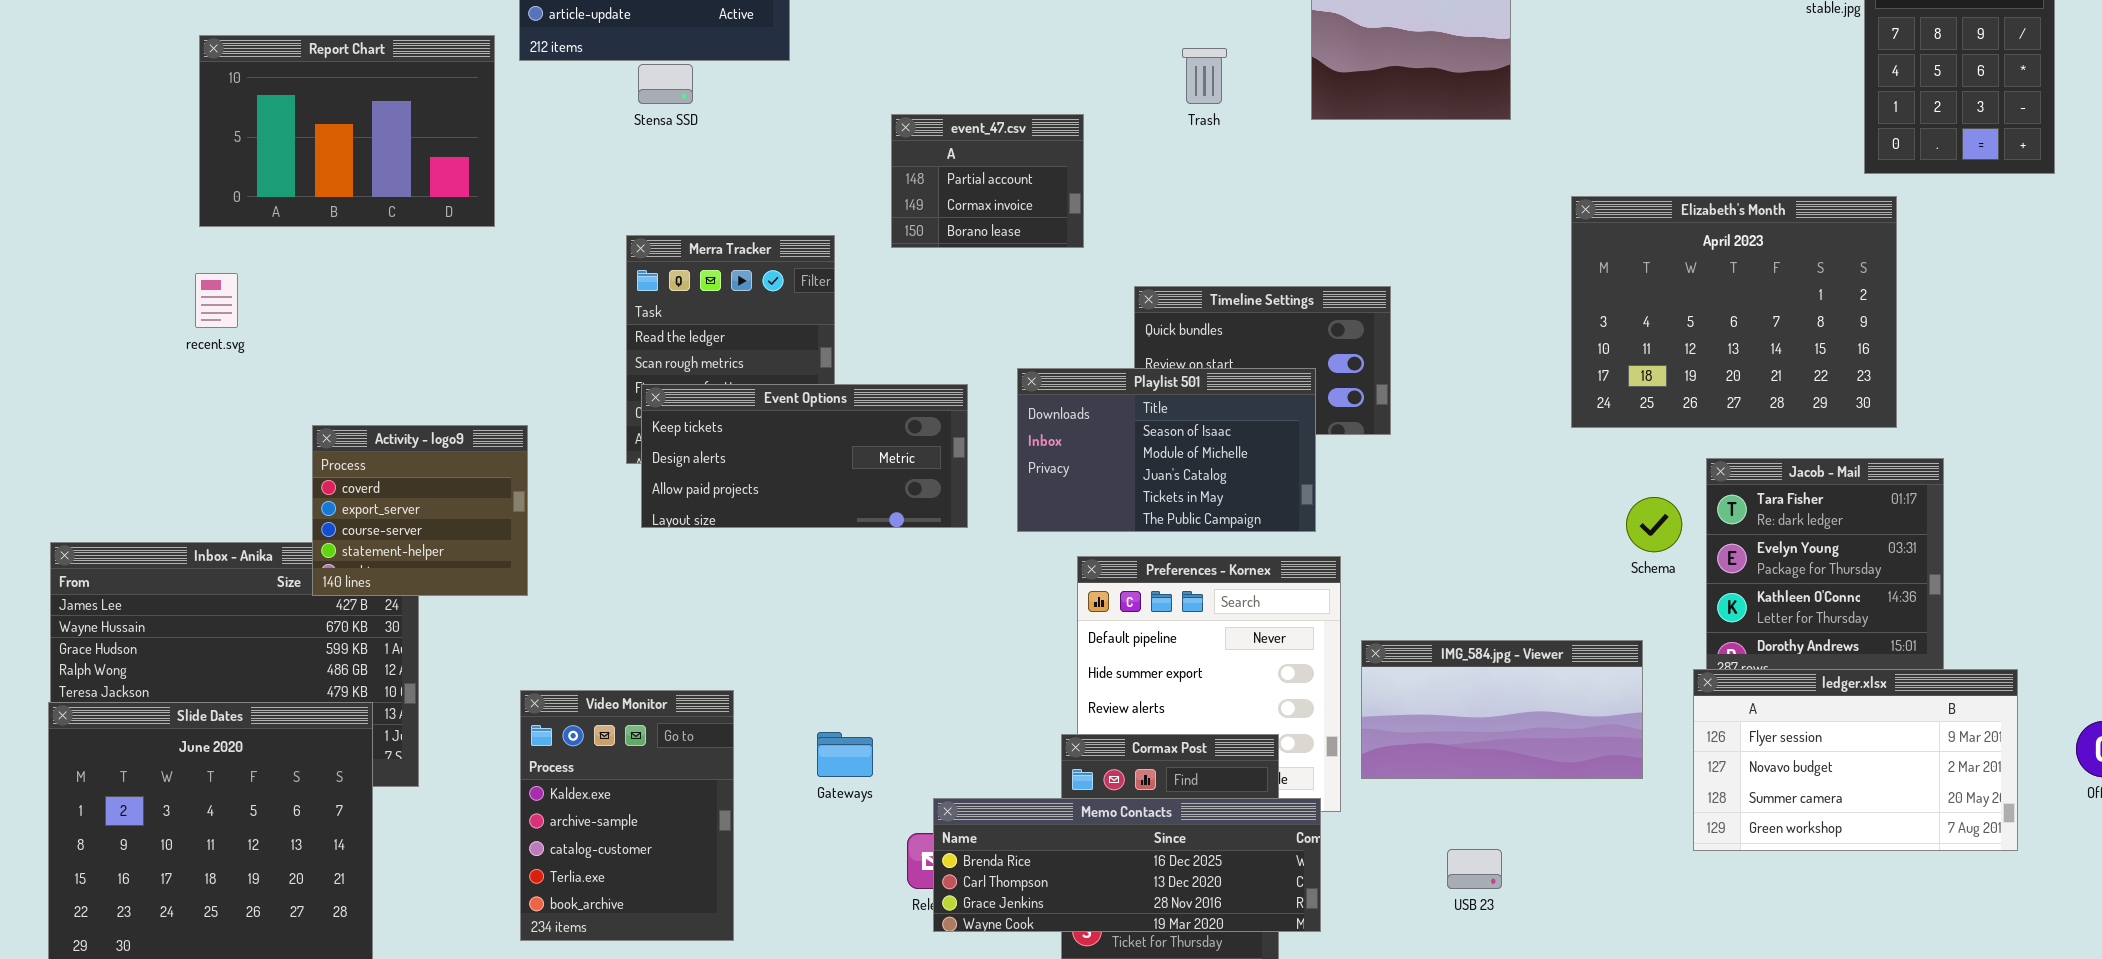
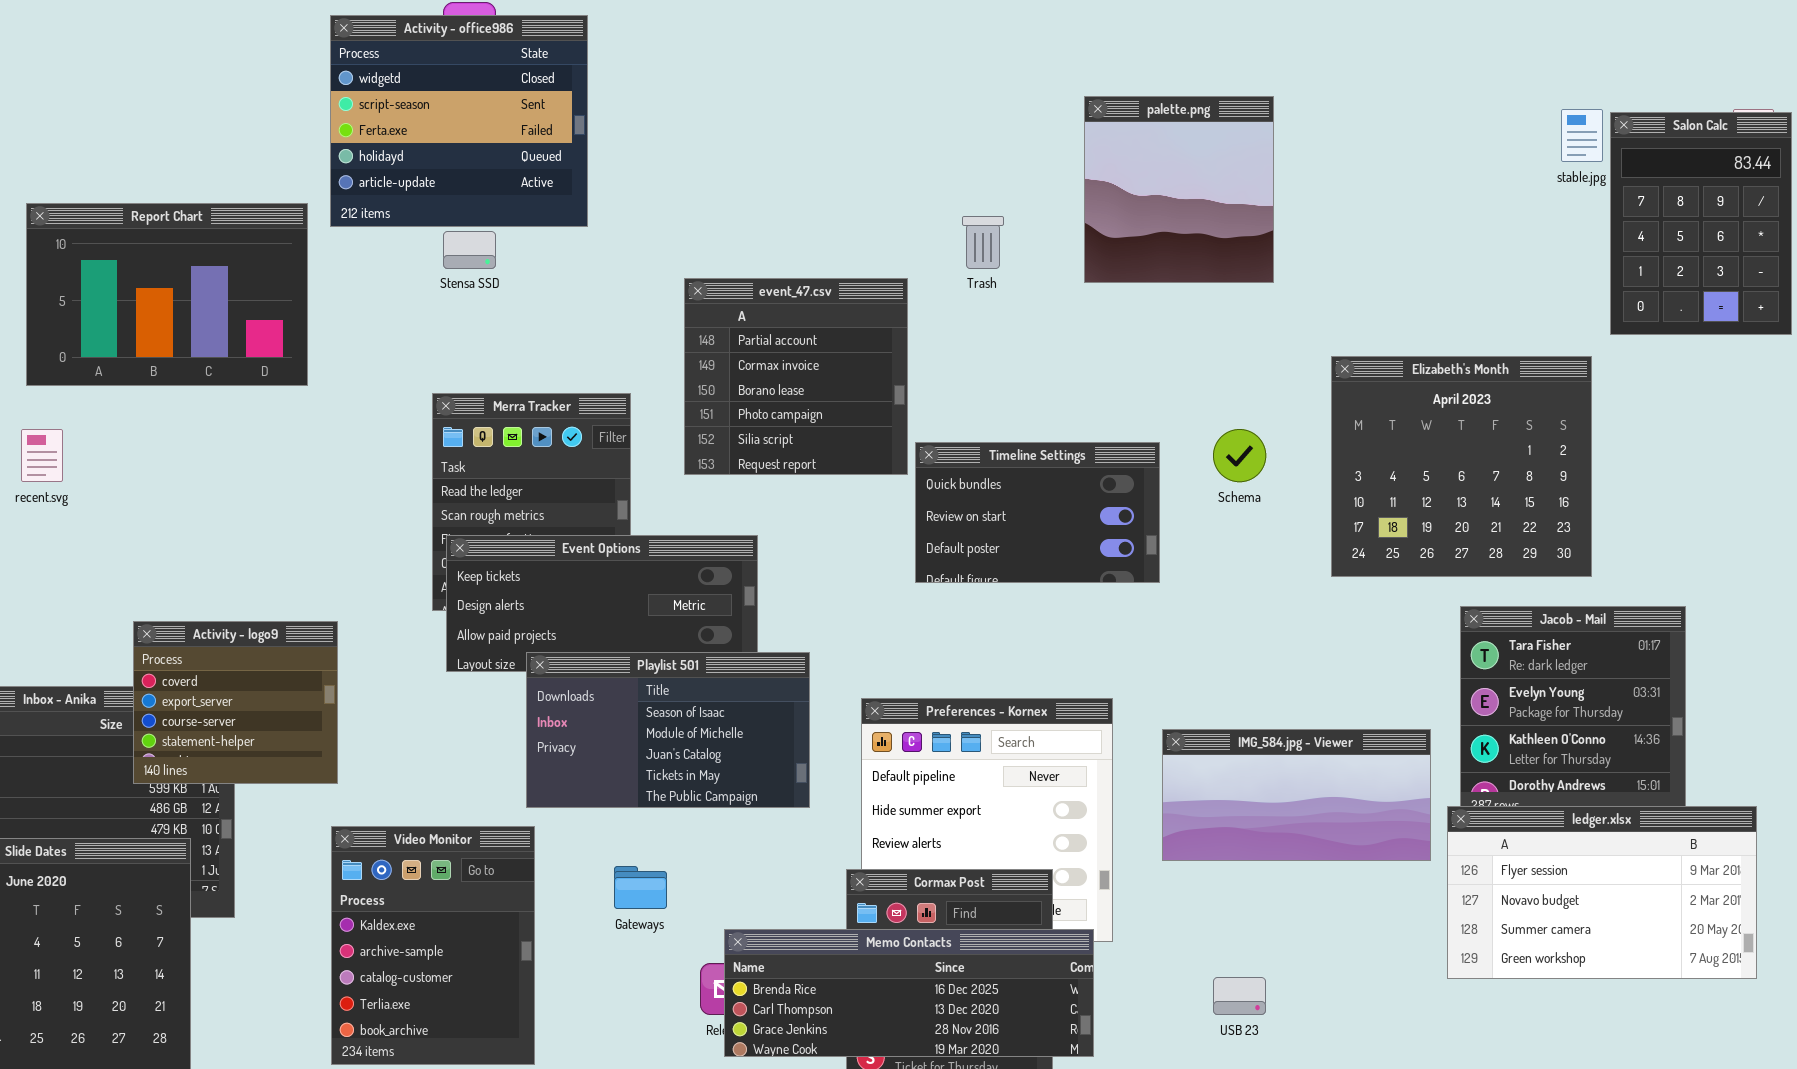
event_47.csv: [891,114,1084,248] -> [684,278,908,475], resized
Elizabeth's Month: [1571,196,1897,428] -> [1331,356,1592,577], resized
Playlist 501: [1017,368,1316,532] -> [526,652,810,808], moved
Activity - logo9: [312,425,528,596] -> [133,621,338,784], moved
Schema: [1626,497,1682,552] -> [1213,429,1266,482], moved
IMG_584.jpg - Viewer: [1361,640,1643,779] -> [1162,729,1431,861], moved

